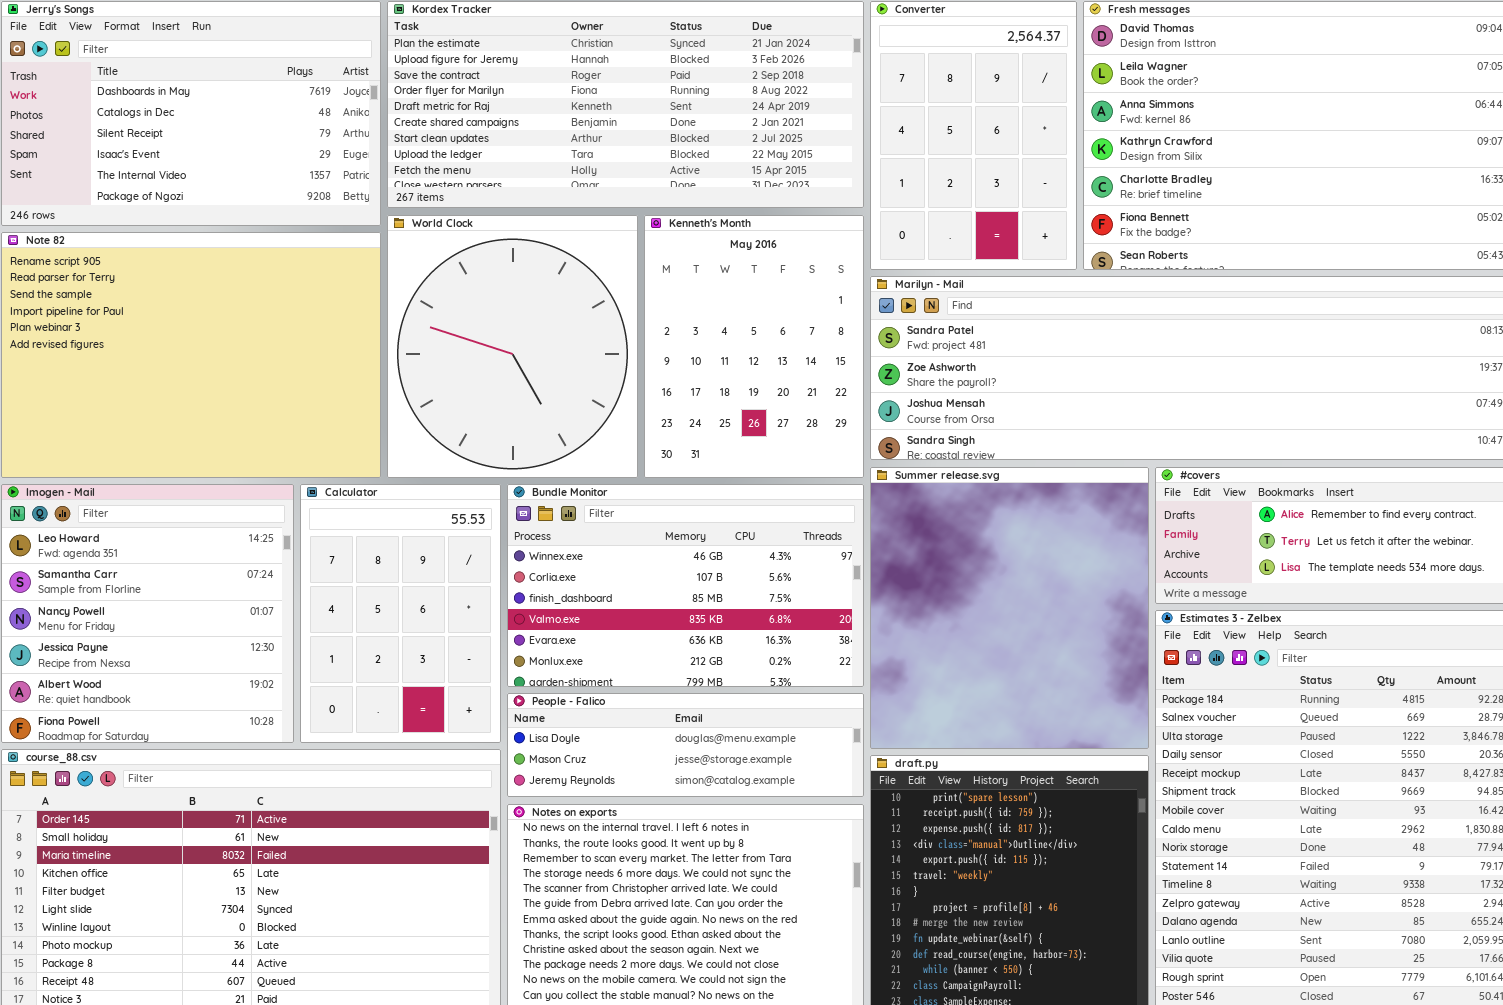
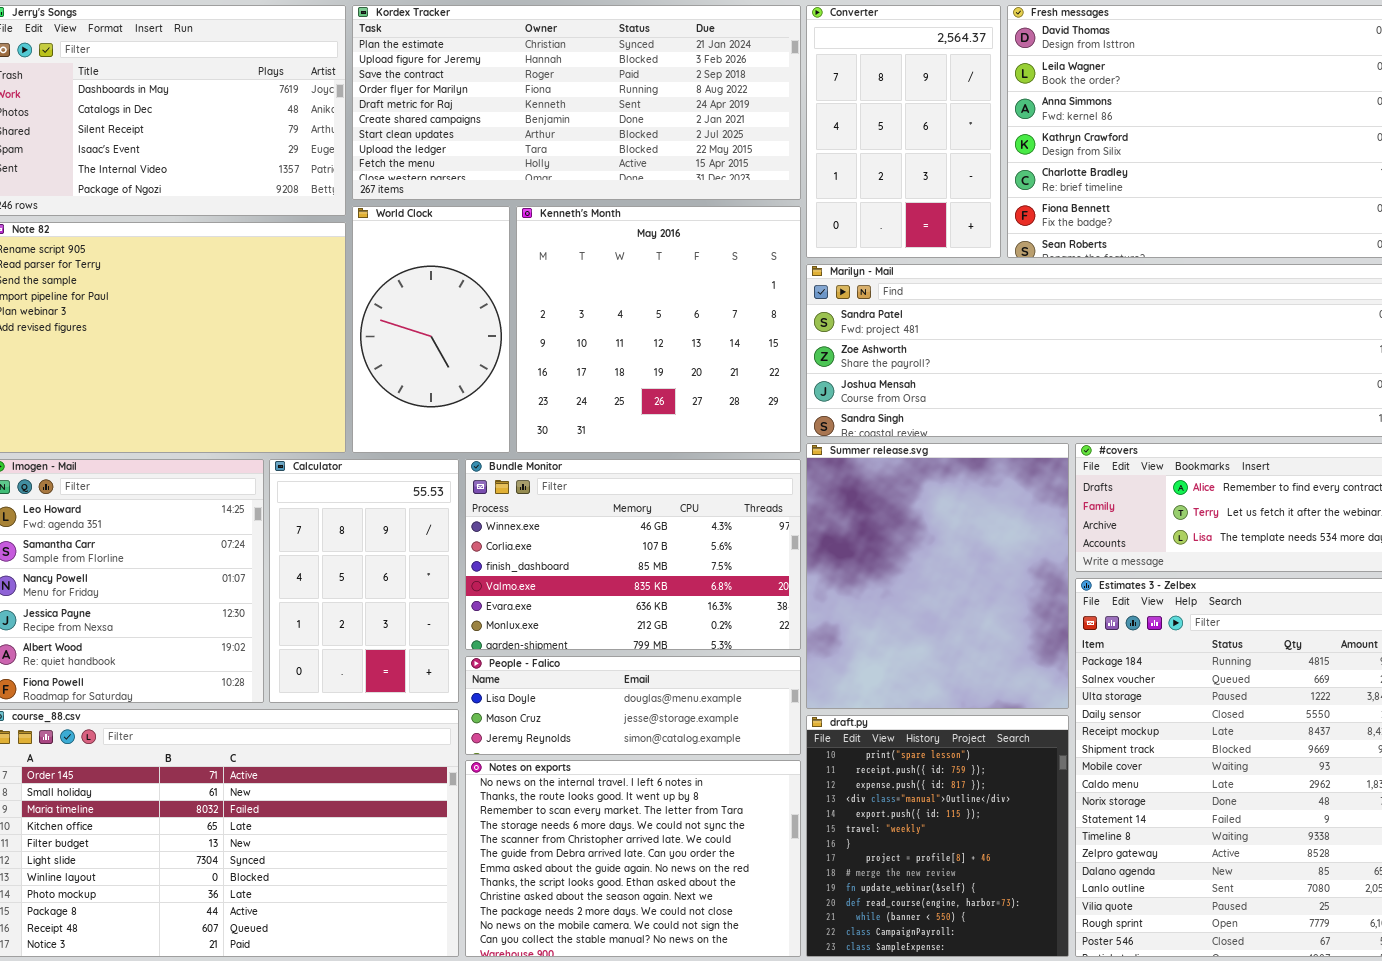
World Clock: [387,215,638,478] -> [352,206,510,453], resized
Kenneth's Month: [644,215,864,478] -> [516,206,801,453], resized

